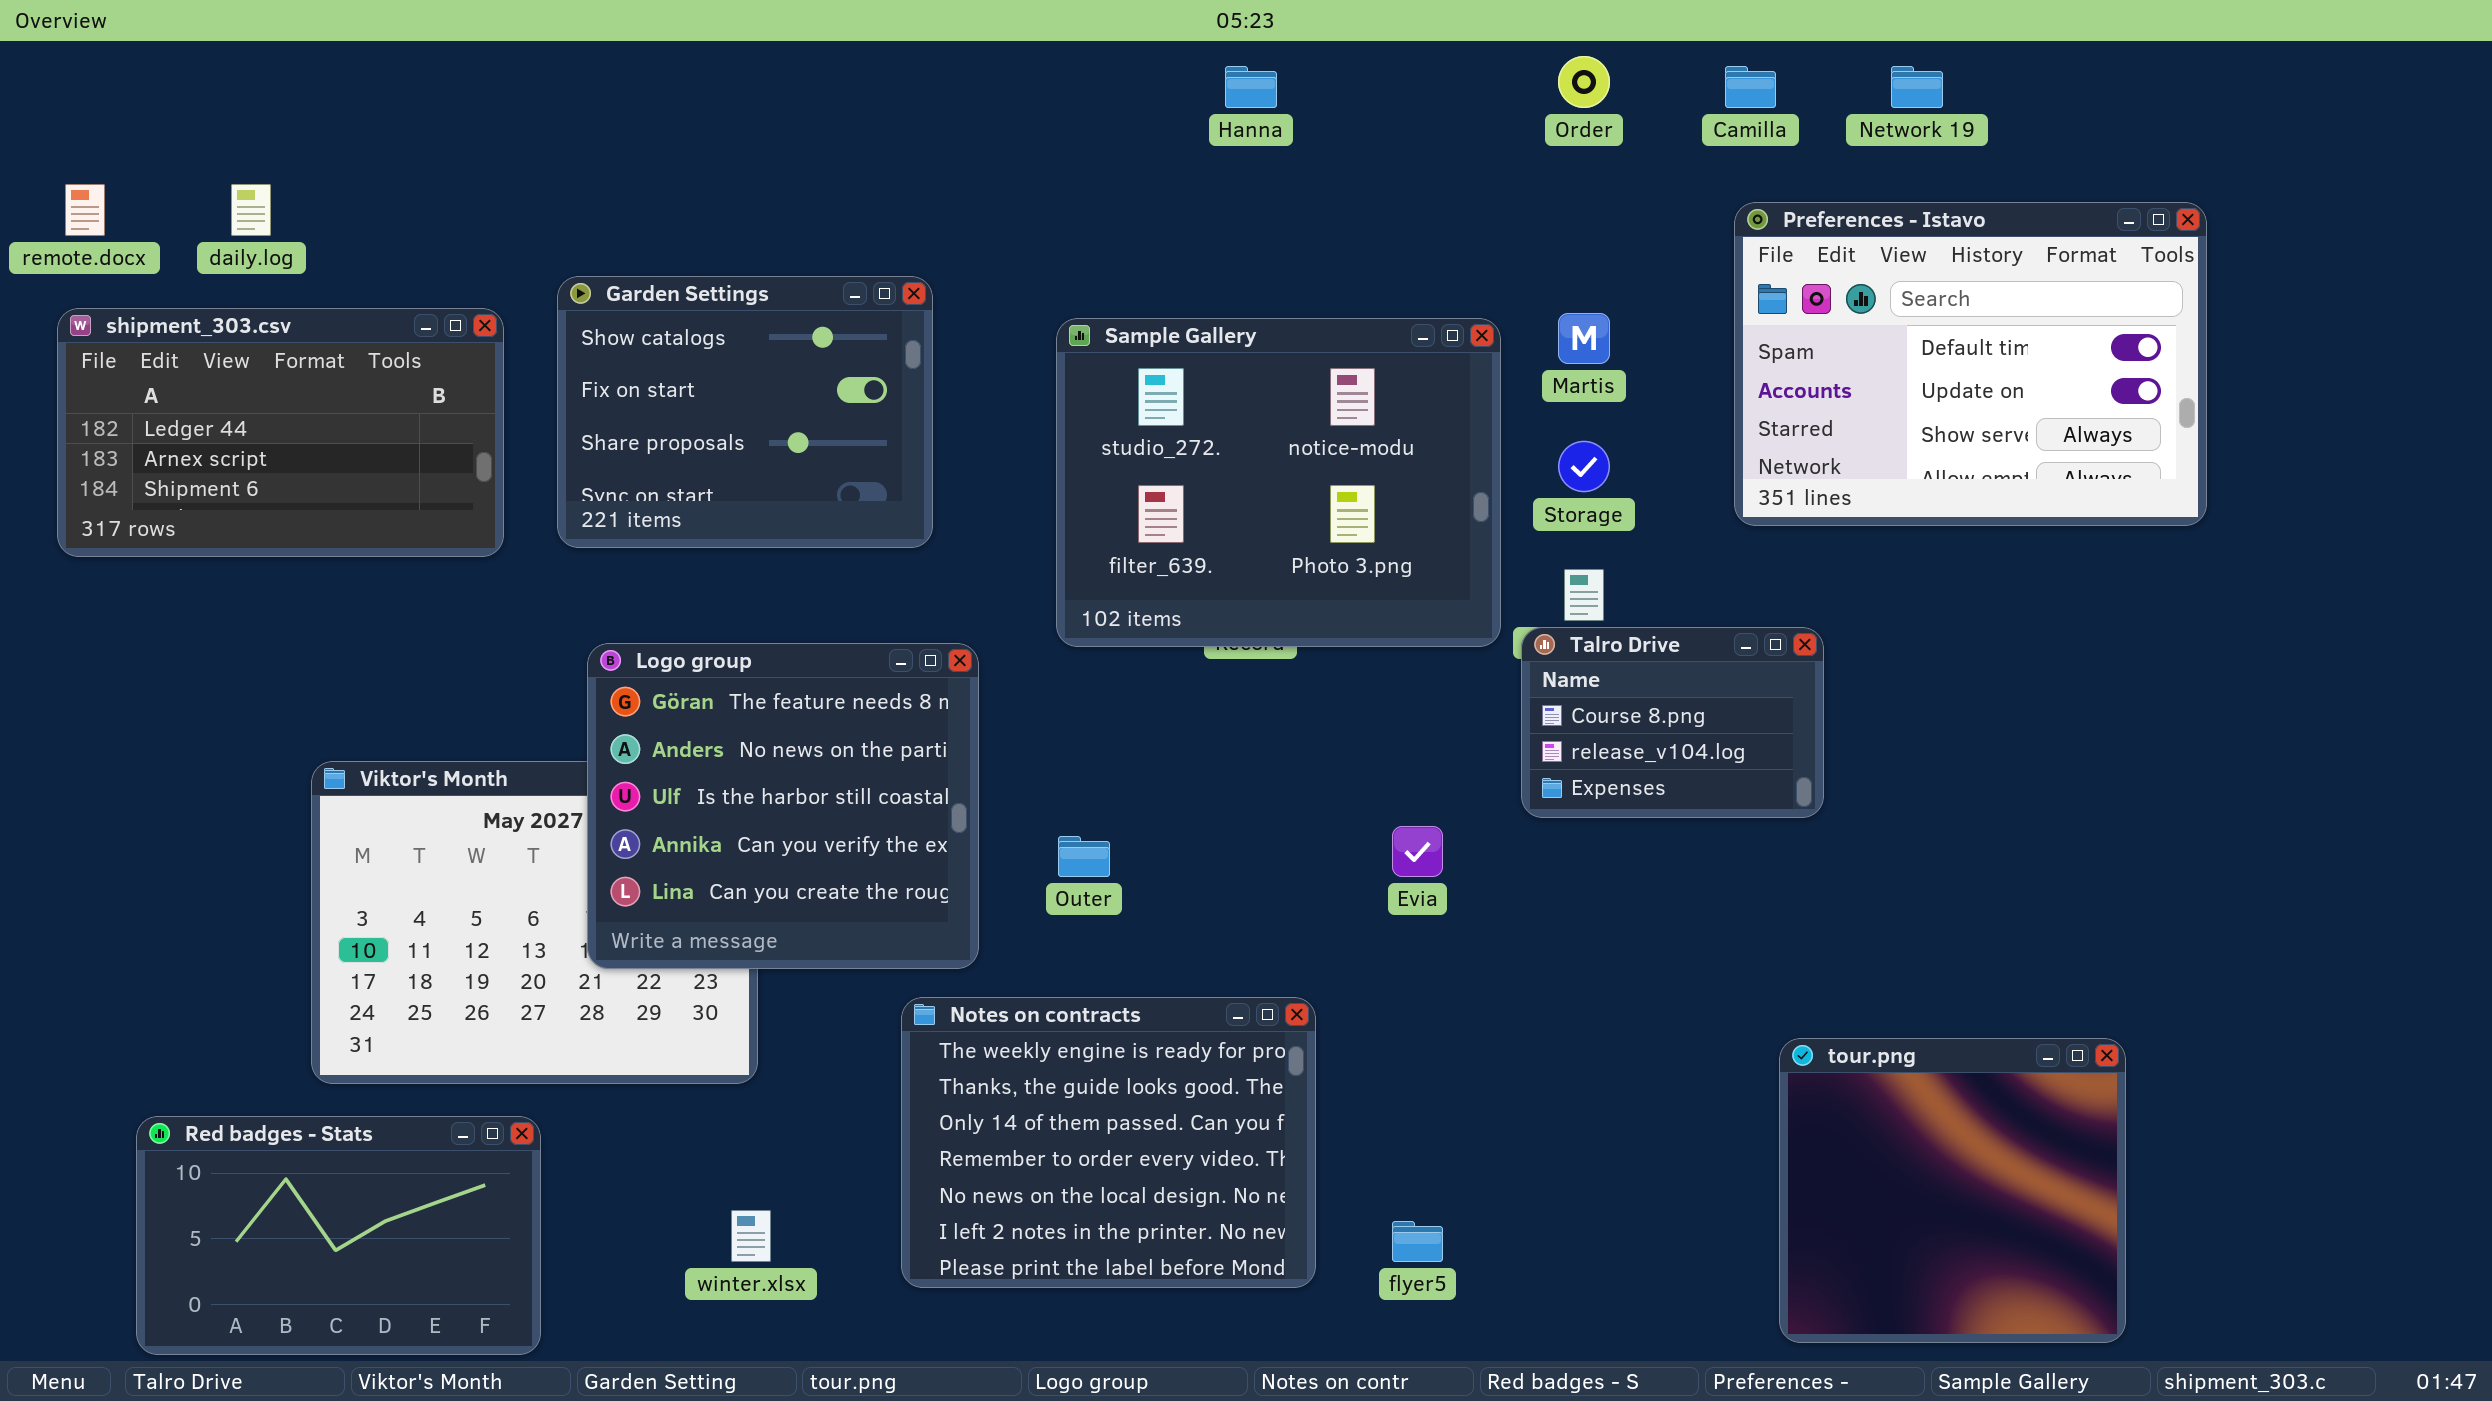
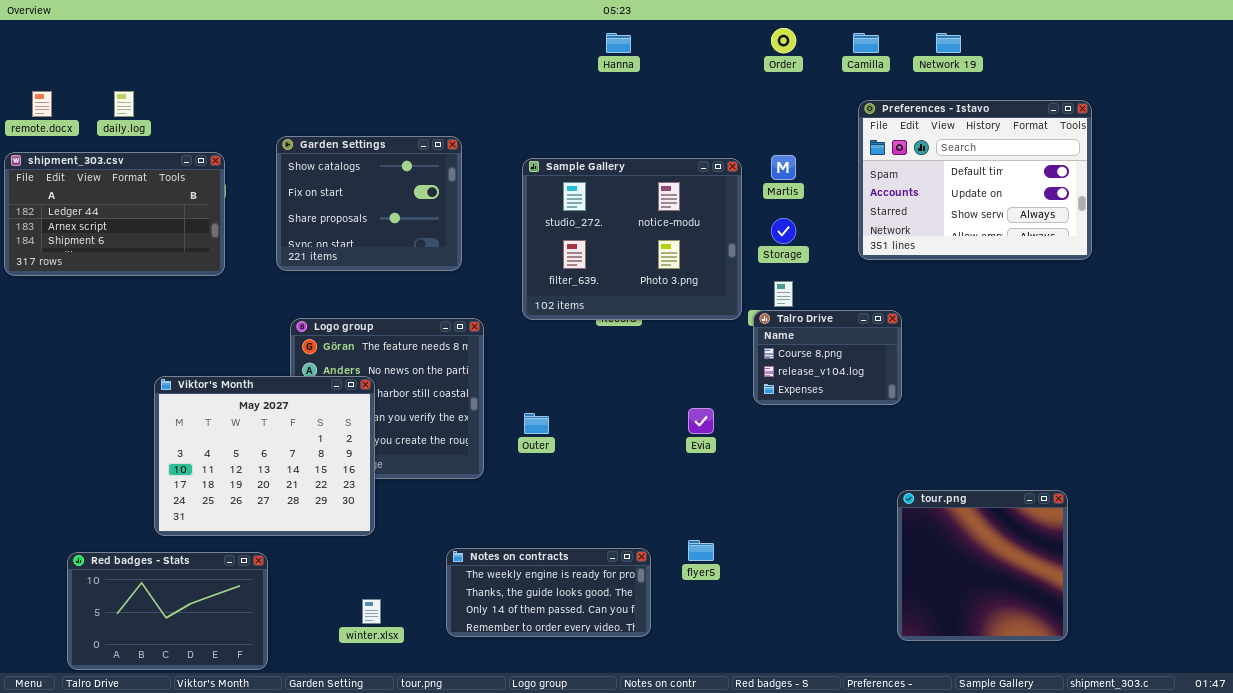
shipment_303.csv: [57,308,504,557] -> [4,152,225,276], moved
Viktor's Month: [311,761,758,1084] -> [154,376,375,536], raised
Notes on contracts: [901,997,1316,1288] -> [446,548,651,637], resized
tour.png: [1779,1038,2126,1343] -> [897,490,1068,641], moved
flyer5: [1392,1221,1443,1262] -> [688,540,714,561], moved

